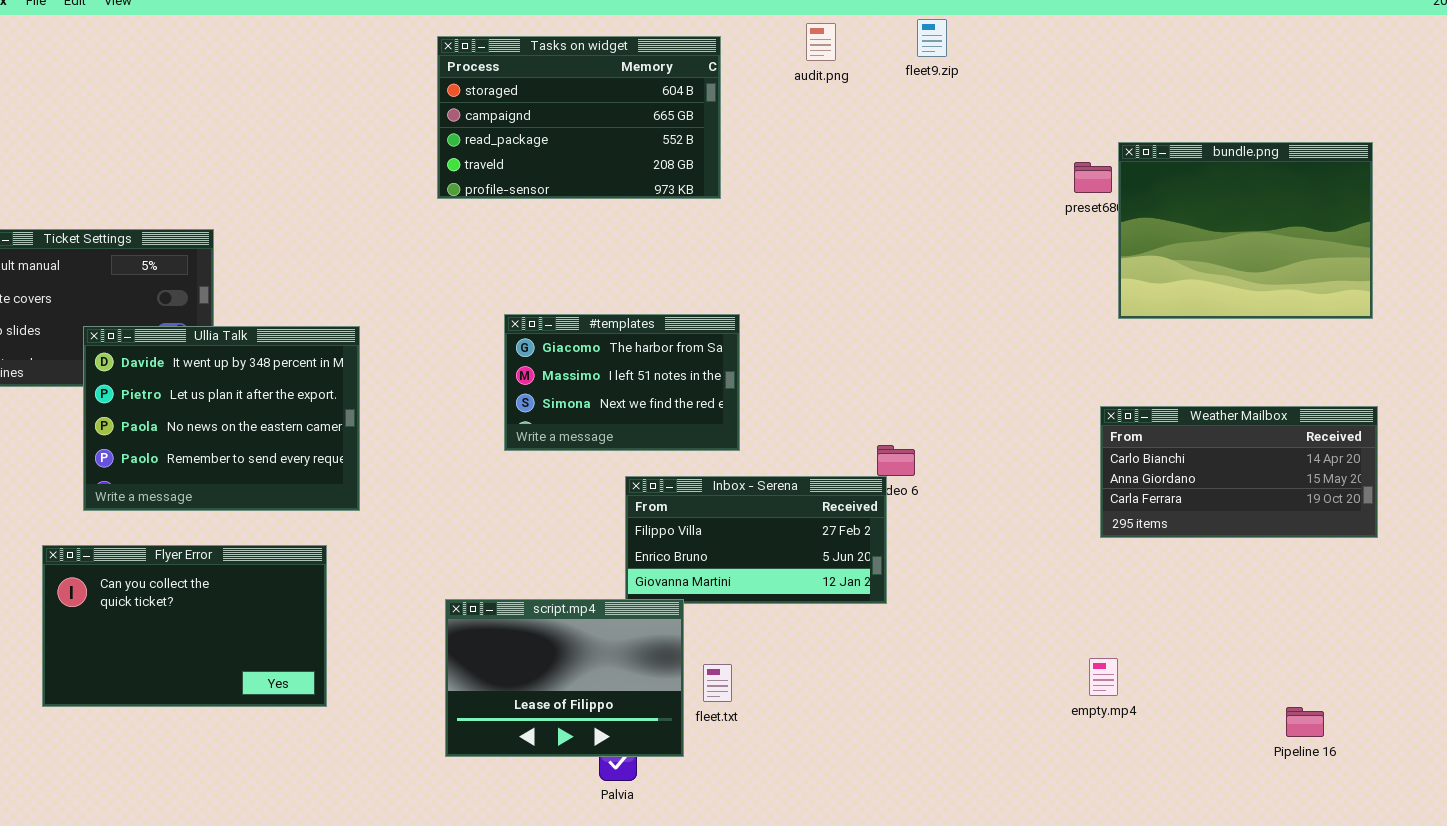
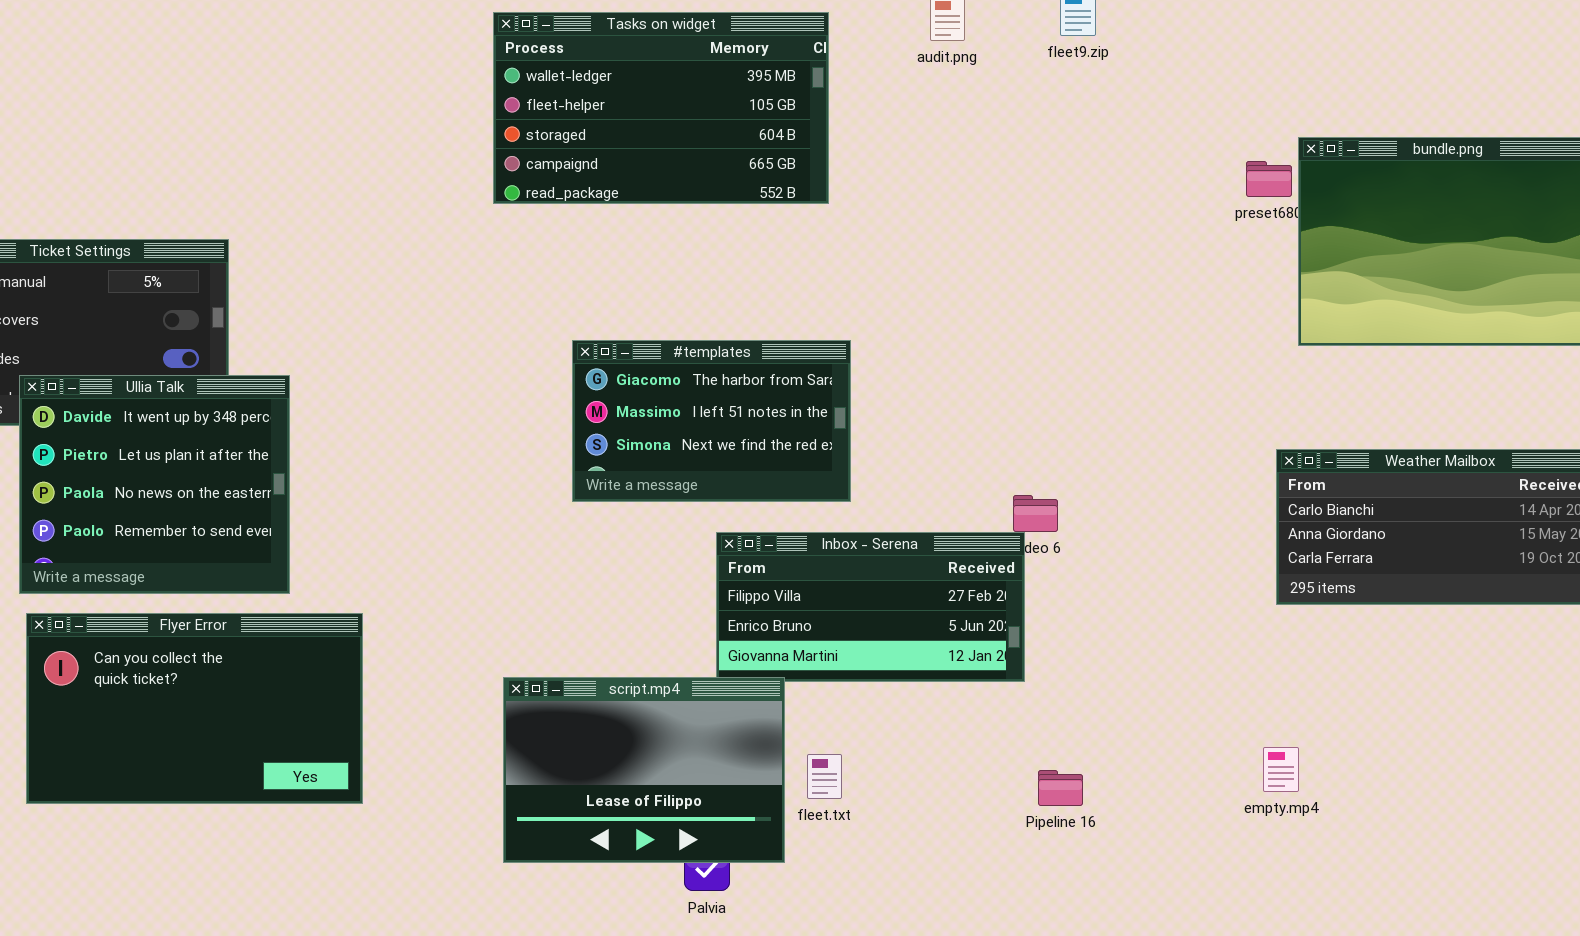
Tasks on widget: [437,36,721,199] -> [493,12,829,204], scrolled up 2 rows
Ullia Talk: [83,326,360,511] -> [19,375,290,594], moved, resized
Pipeline 16: [1286,707,1324,737] -> [1038,770,1083,806], moved

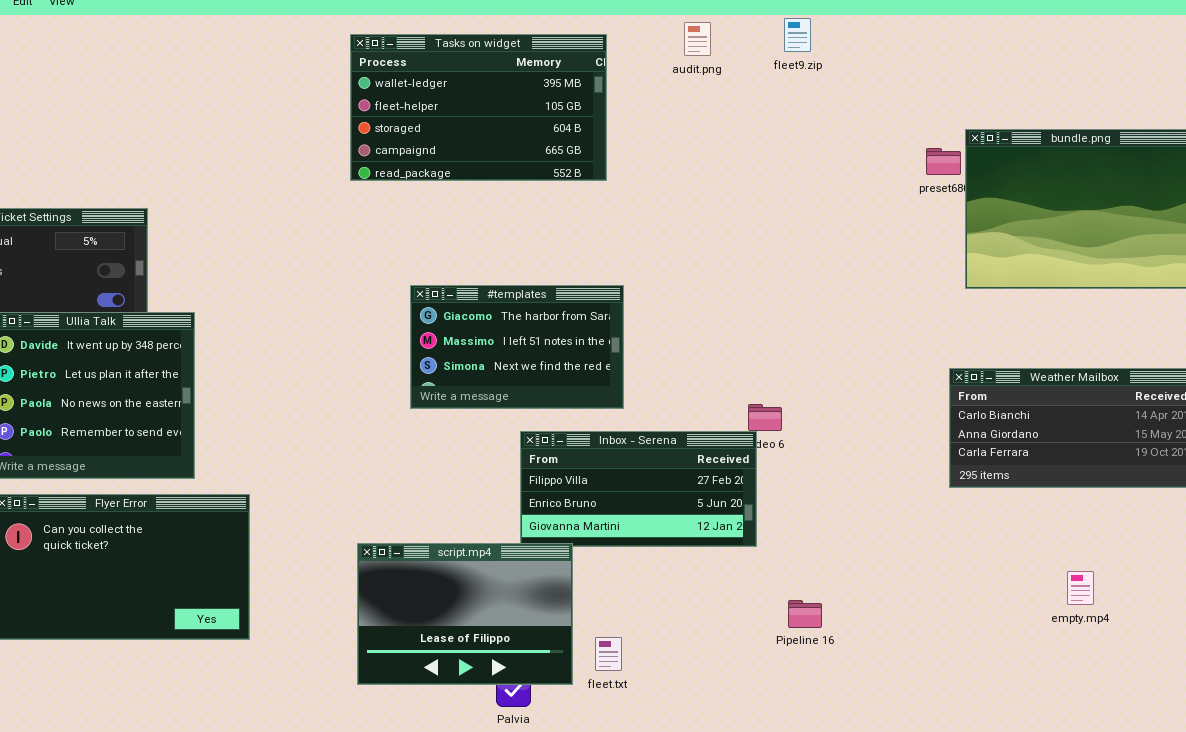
empty.mp4: [1263,747,1299,792] -> [1067,571,1094,605], moved
fleet.txt: [807,754,842,799] -> [595,637,622,671], moved
Pipeline 16: [1038,770,1083,806] -> [788,600,822,628], moved

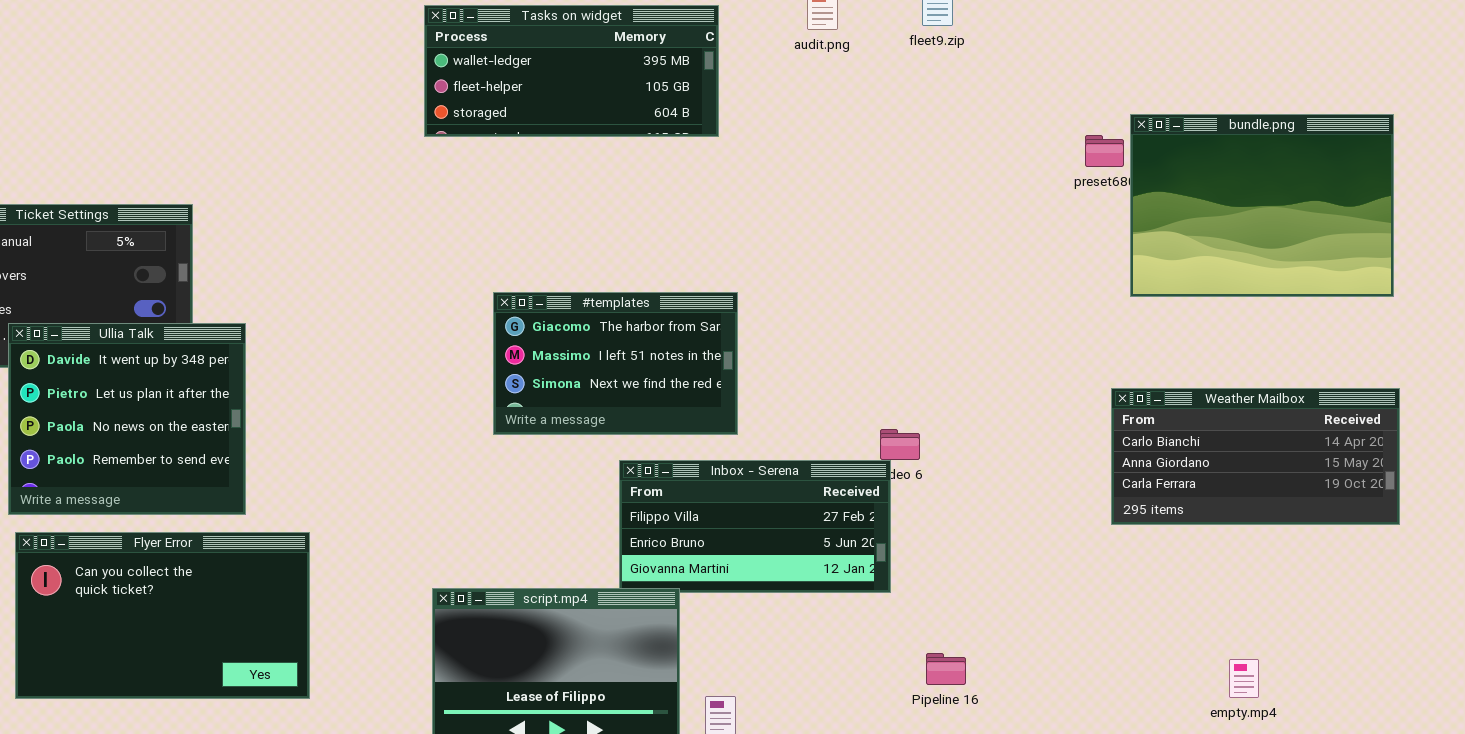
Tasks on widget: [350,34,607,181] -> [424,5,719,137], resized
empty.mp4: [1067,571,1094,605] -> [1229,659,1259,698], moved

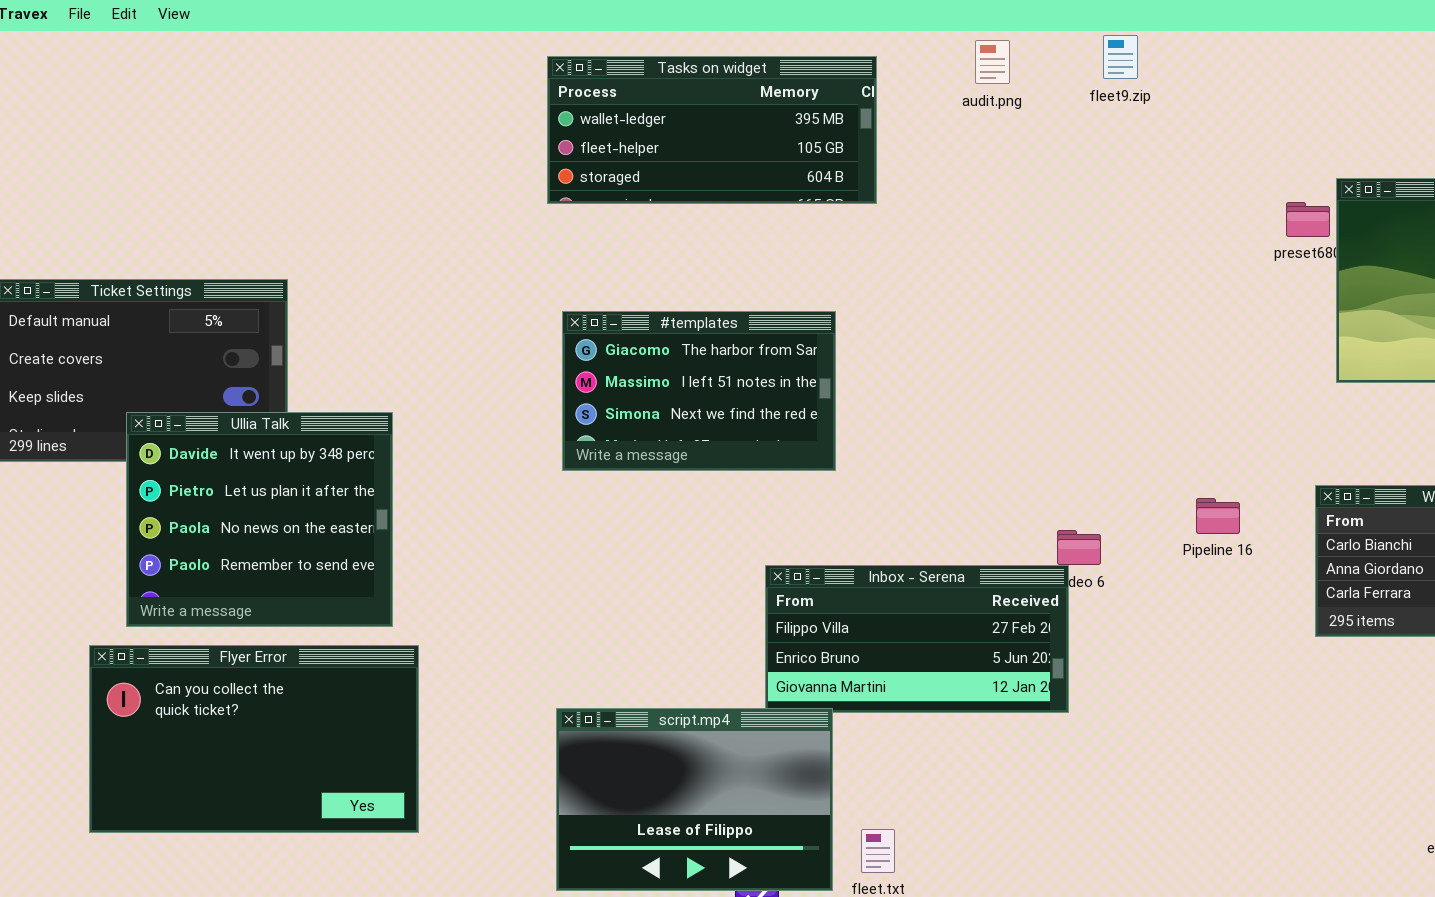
#templates: [493,292,738,435] -> [562,311,836,471], moved
Ullia Talk: [8,323,246,515] -> [126,412,393,627], moved
Pipeline 16: [926,653,966,685] -> [1196,498,1240,534], moved

